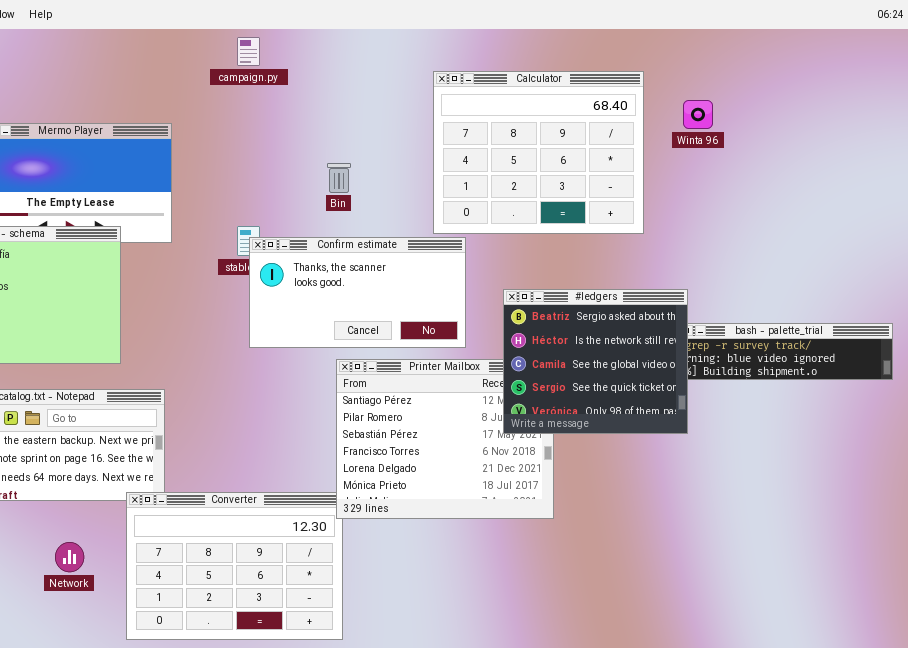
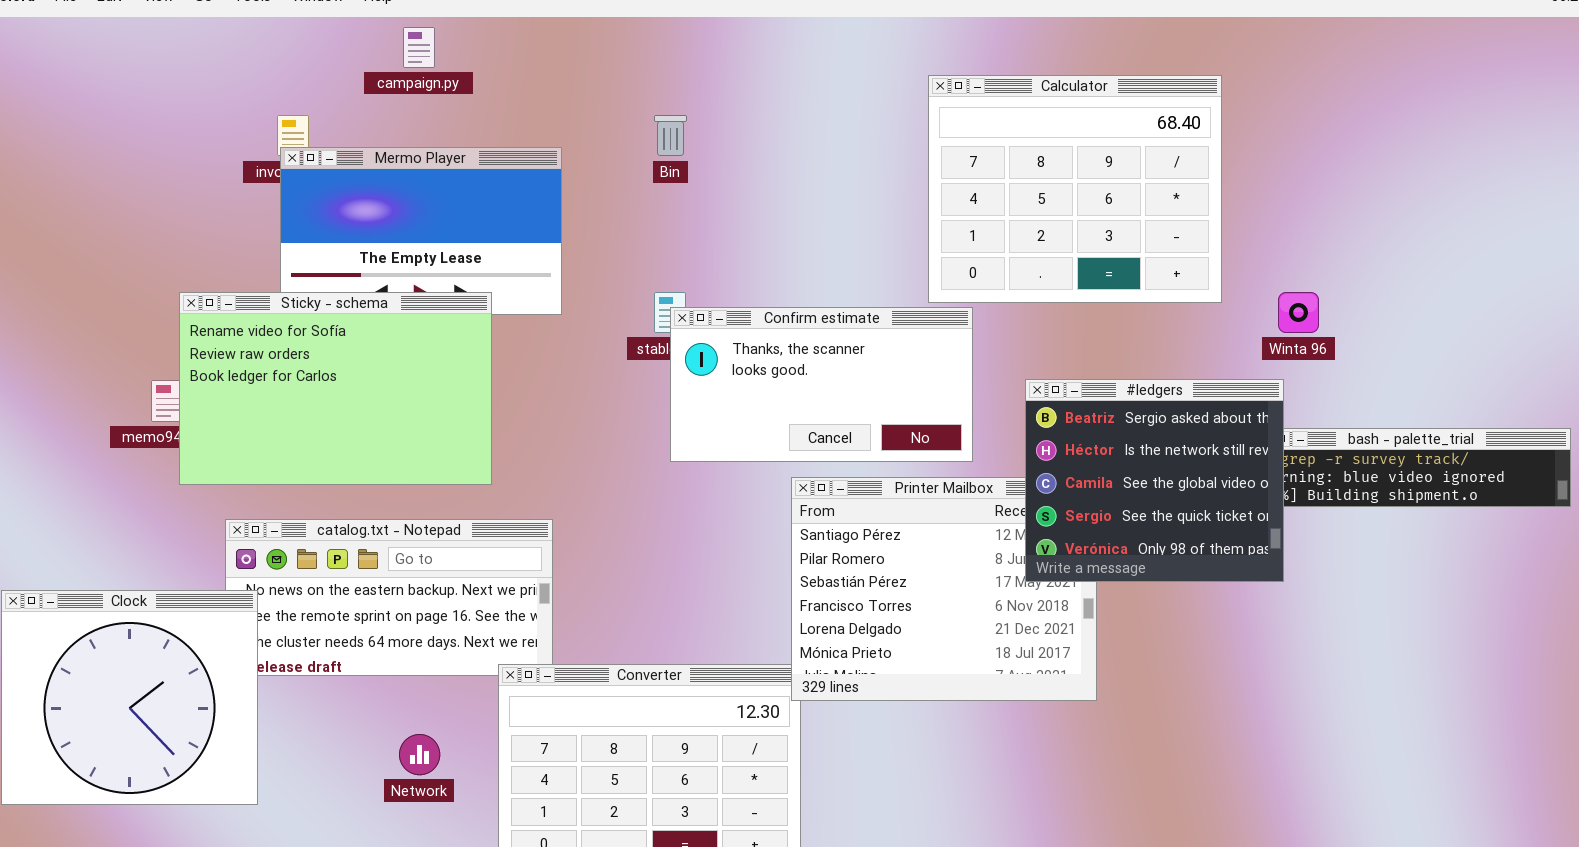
campaign.py: [237,37,260,66] -> [403,27,435,68], moved
Winta 96: [683,100,713,129] -> [1278,292,1319,333], moved
Bin: [327,163,351,193] -> [654,115,687,156], moved

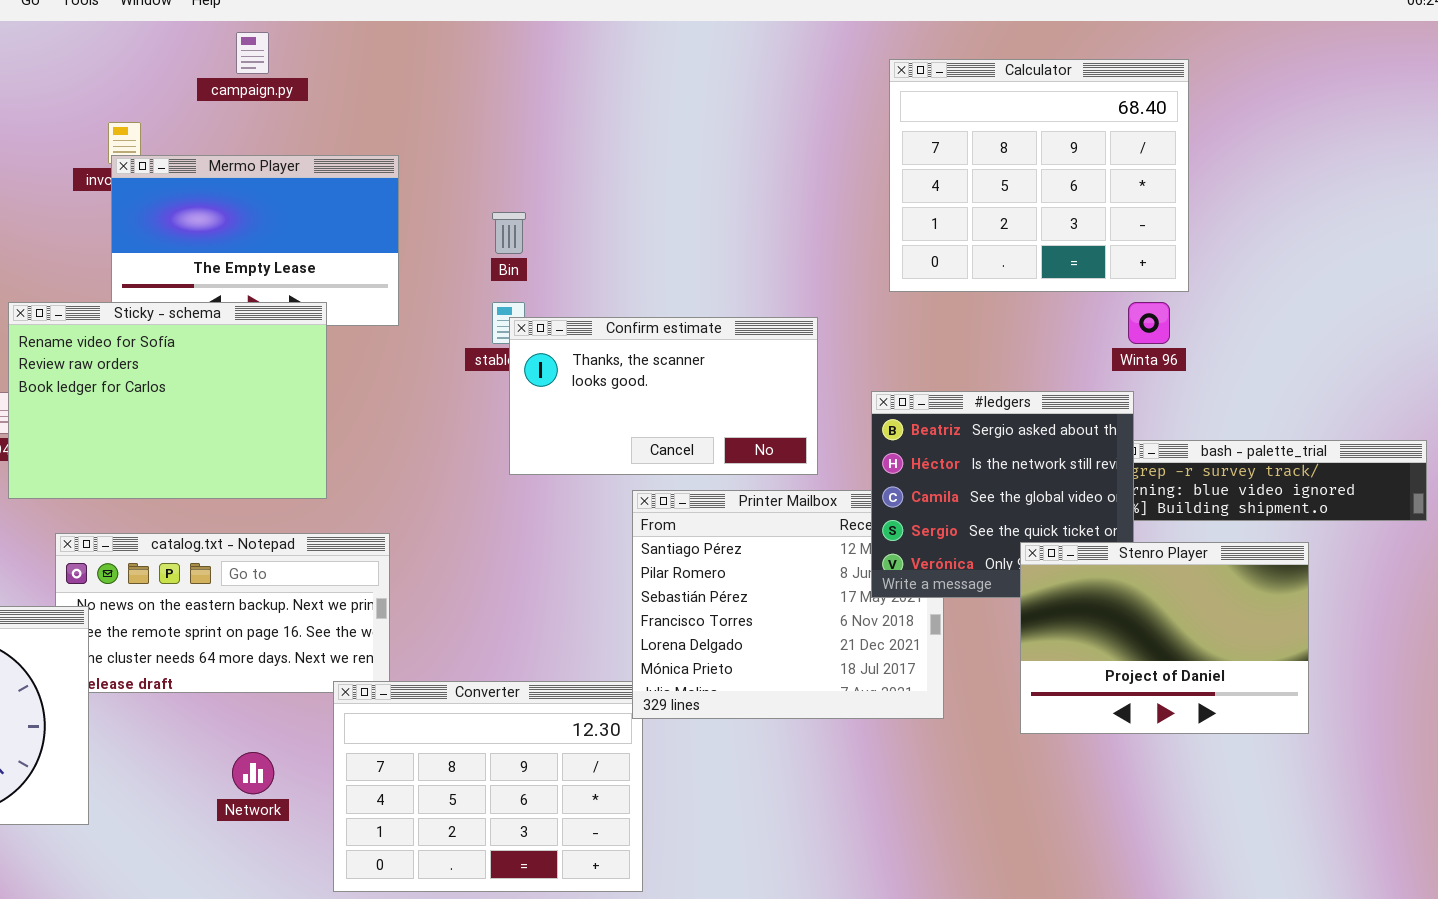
Calculator: [928,75,1222,303] -> [889,59,1189,292], moved
Bin: [654,115,687,156] -> [492,212,526,254], moved
Stenro Player: none -> [1020,542,1309,734], opened

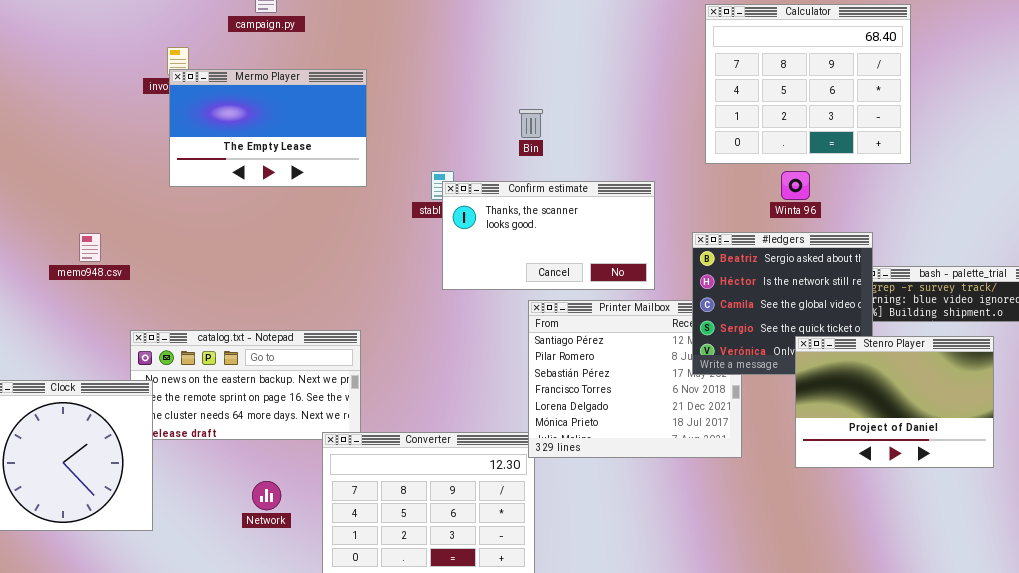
Bin: [492,212,526,254] -> [519,109,543,138], moved
Sticky - schema: [8,302,327,499] -> none, closed
Winta 96: [1128,302,1170,344] -> [781,171,810,200], moved

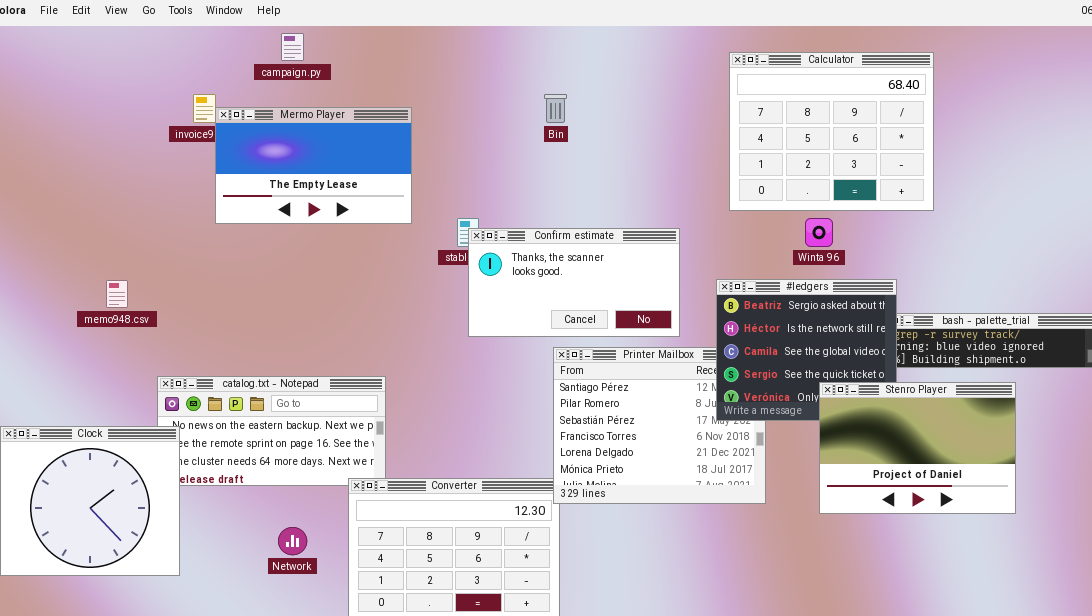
Mermo Player: [169,69,367,187] -> [215,107,412,224], moved
Bin: [519,109,543,138] -> [544,94,567,123], moved

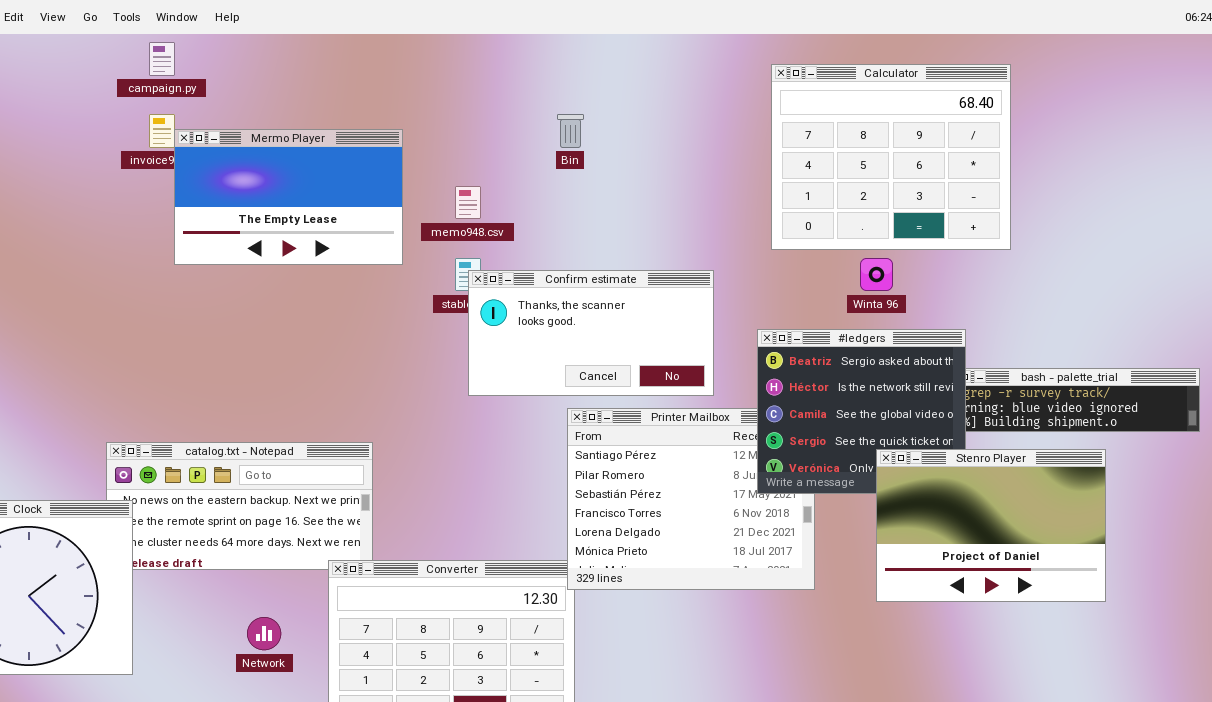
campaign.py: [281,33,304,61] -> [149,42,175,76], moved
memo948.csv: [106,280,128,308] -> [455,186,481,219], moved

